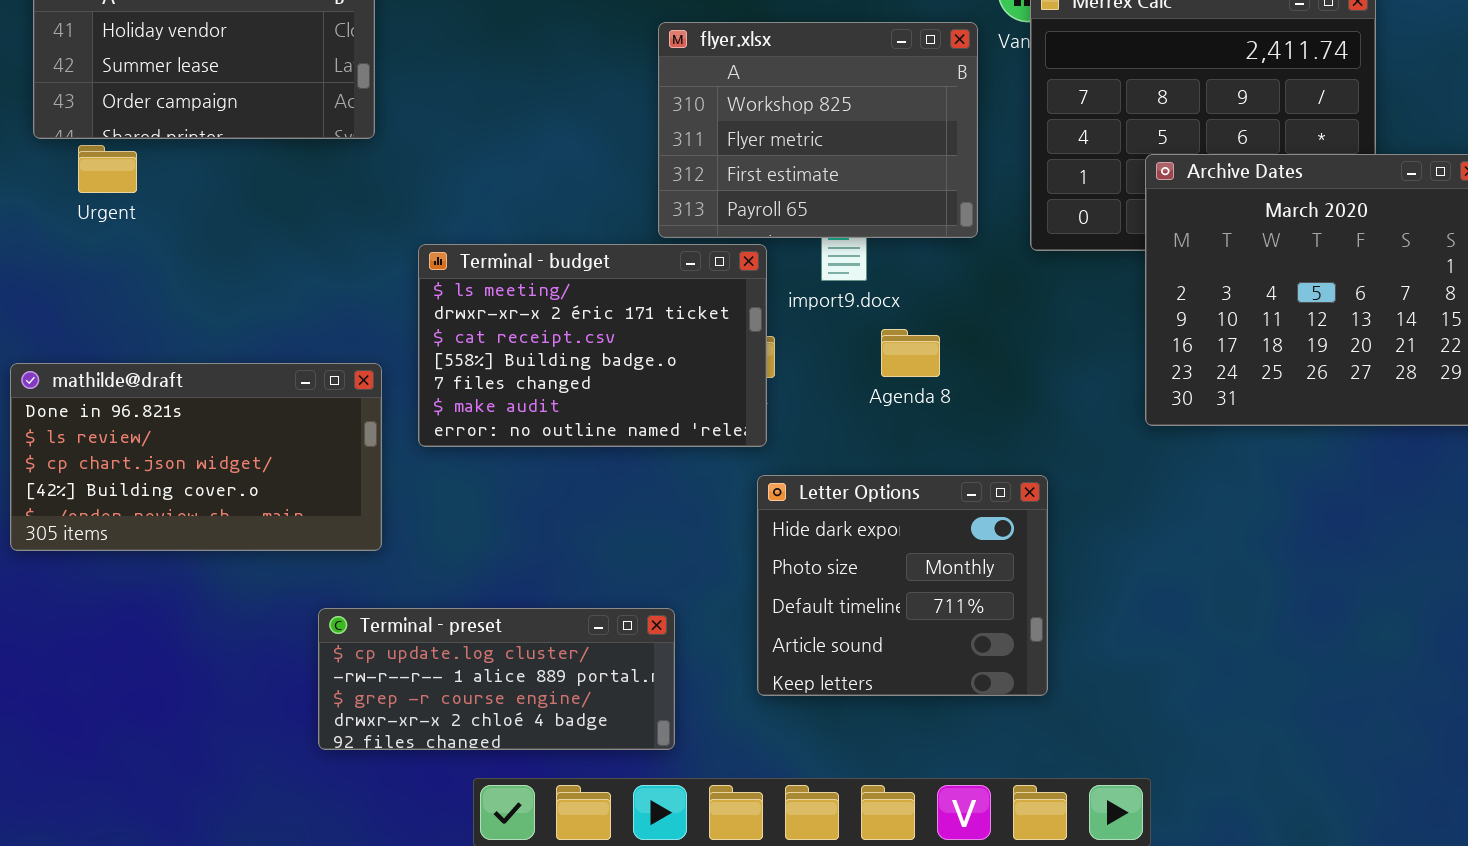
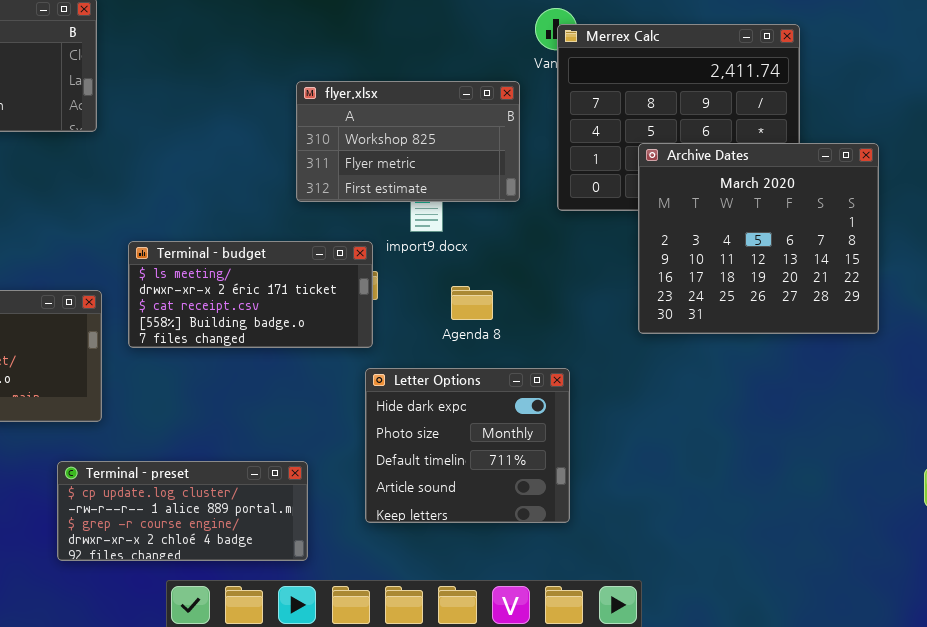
flyer.xlsx: [658,22,978,238] -> [296,81,520,202], resized
Terminal - budget: [418,244,767,447] -> [128,241,373,348], resized
Agenda 8: [881,329,940,377] -> [451,286,493,320], moved

